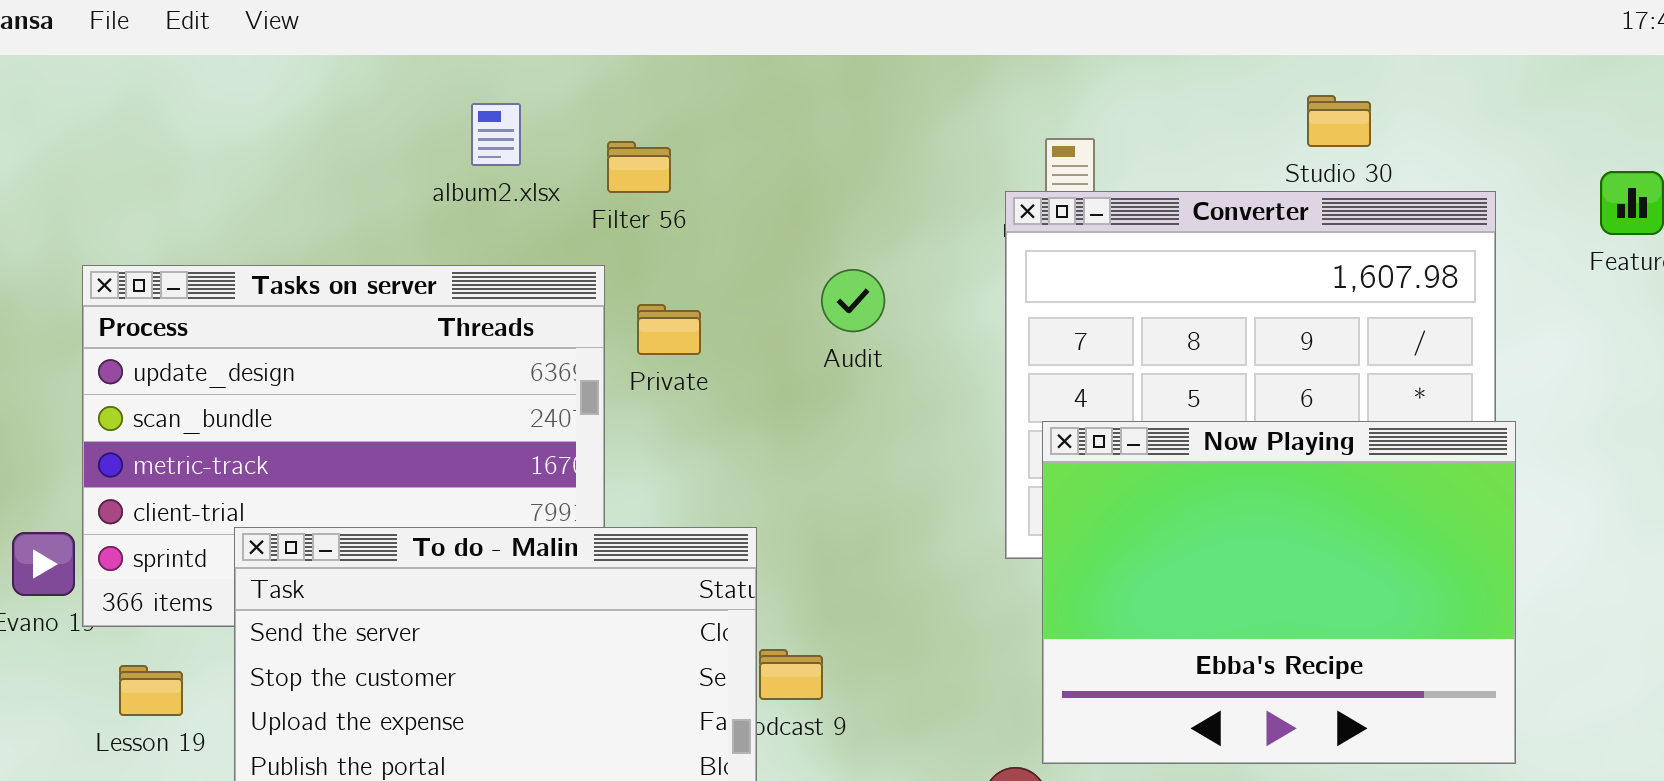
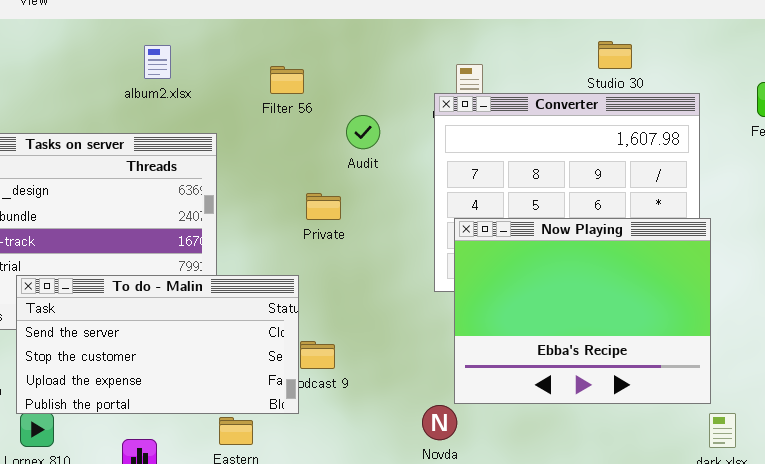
Filter 56: [607,141,671,193] -> [270,66,304,94], moved
Audit: [821,269,885,332] -> [346,115,380,149], moved
Private: [637,304,701,355] -> [306,193,341,220], moved

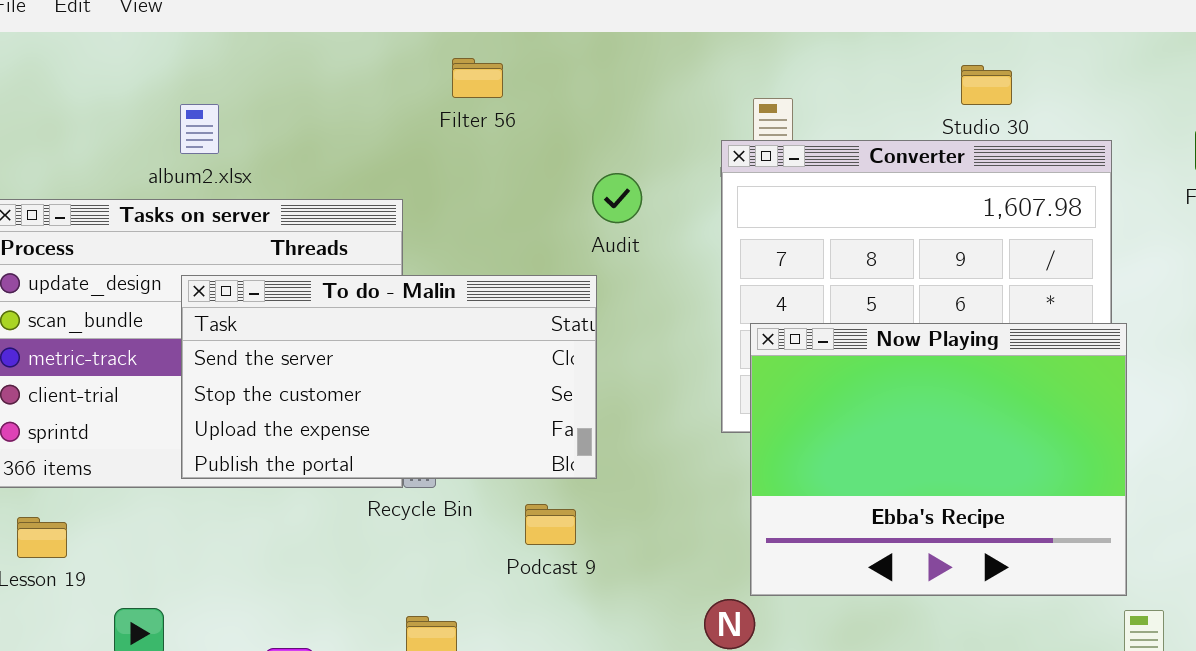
album2.xlsx: [144,45,171,79] -> [180,104,219,154], moved
Filter 56: [270,66,304,94] -> [452,58,503,98], moved
To do - Malin: [16,275,299,414] -> [181,275,597,479], moved

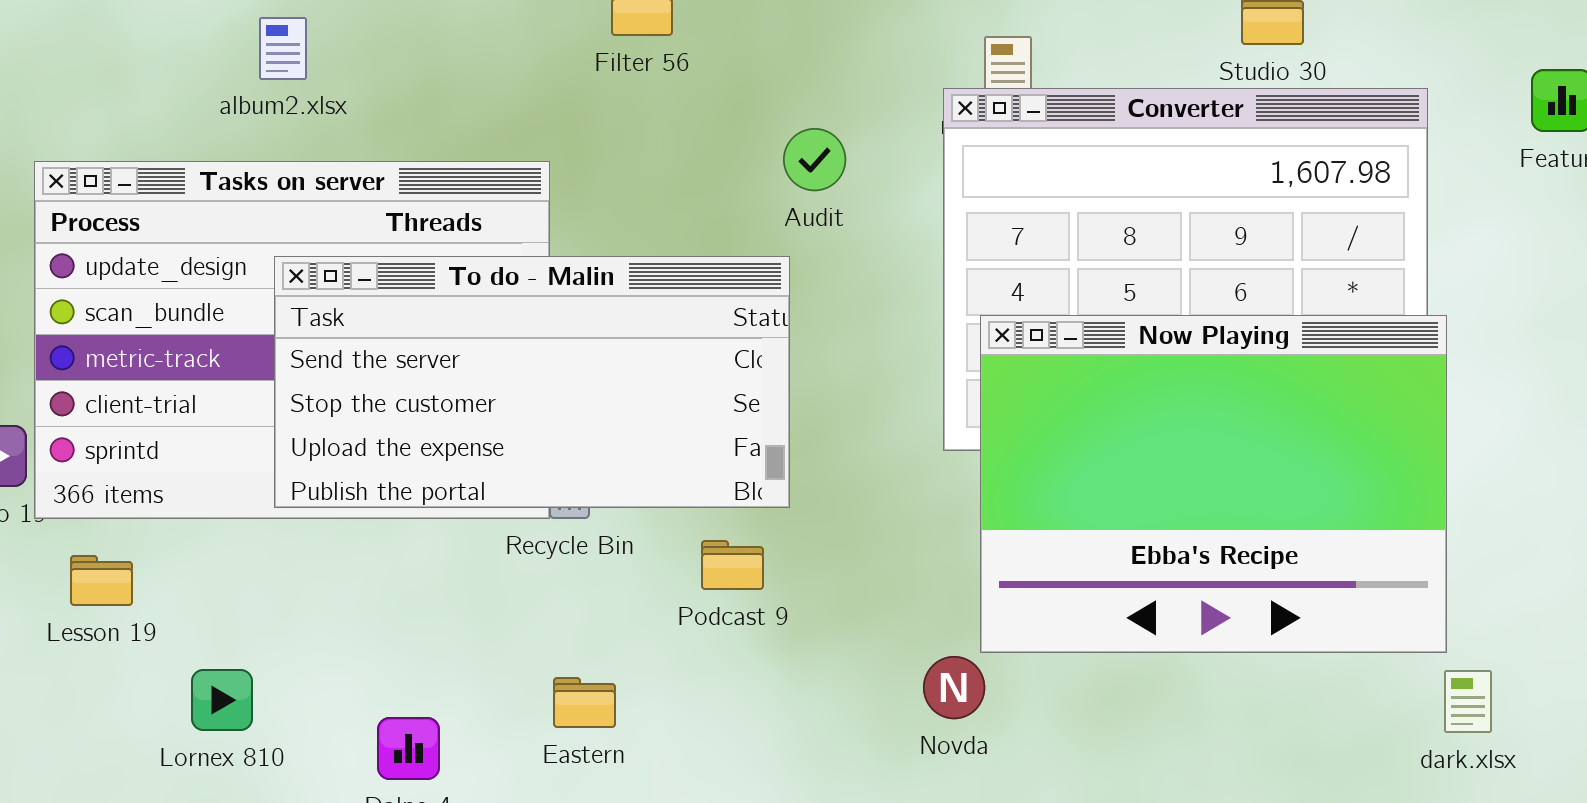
album2.xlsx: [180,104,219,154] -> [259,17,307,80], moved

